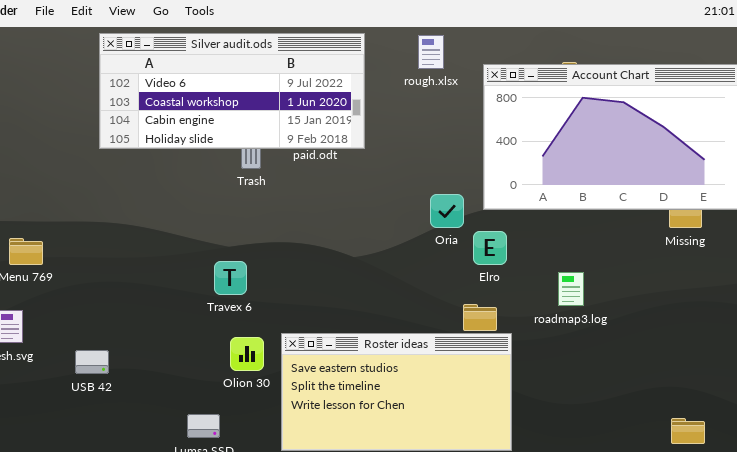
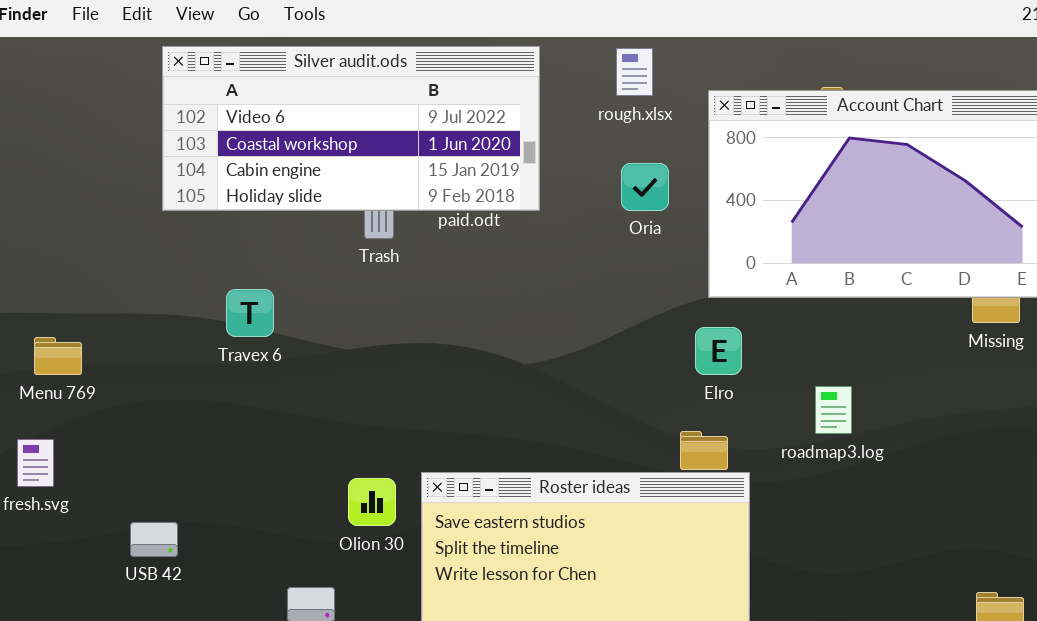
Oria: [430,194,464,228] -> [621,163,669,211], moved
Travex 6: [214,261,247,295] -> [226,289,274,337], moved
USB 42: [75,350,109,374] -> [130,522,178,557], moved

